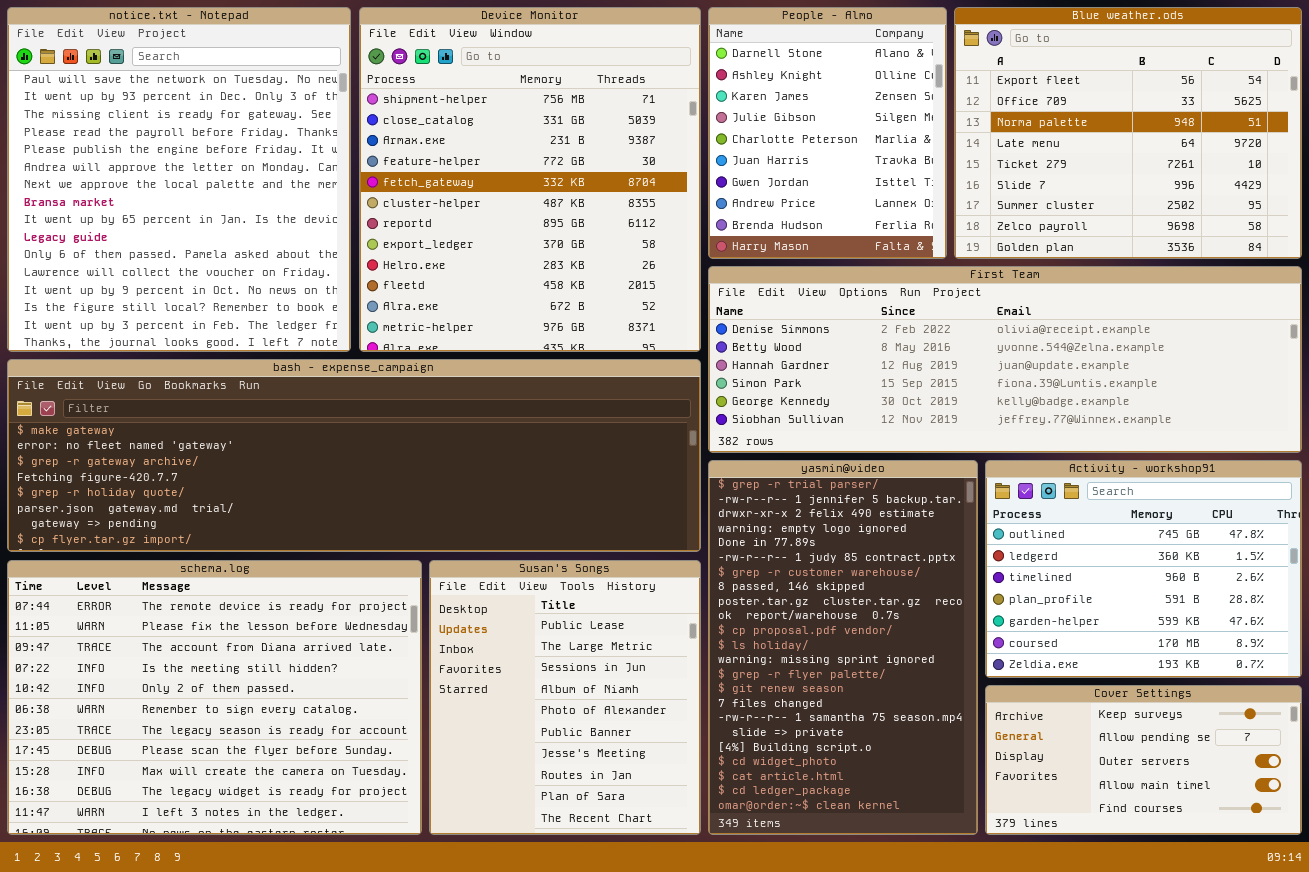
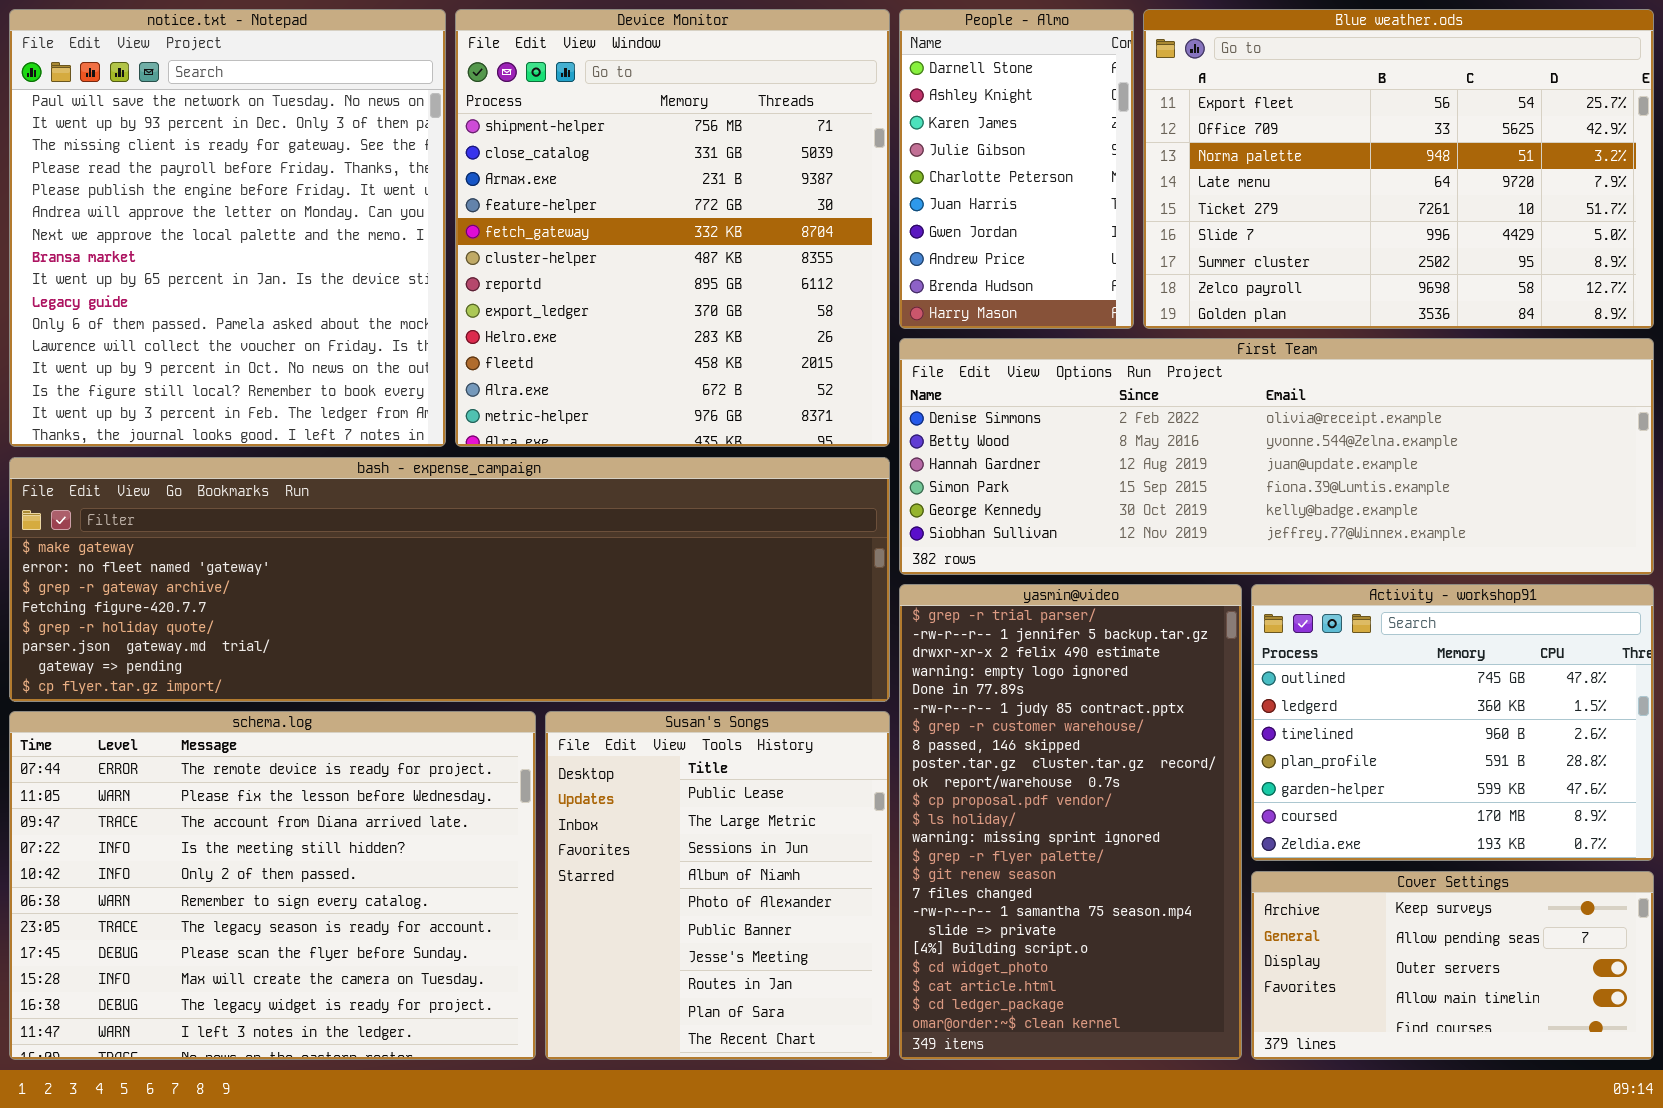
People - Almo: [708,7,947,259] -> [899,9,1134,329], resized
Blue weather.ods: [954,7,1302,259] -> [1143,9,1654,329], resized

